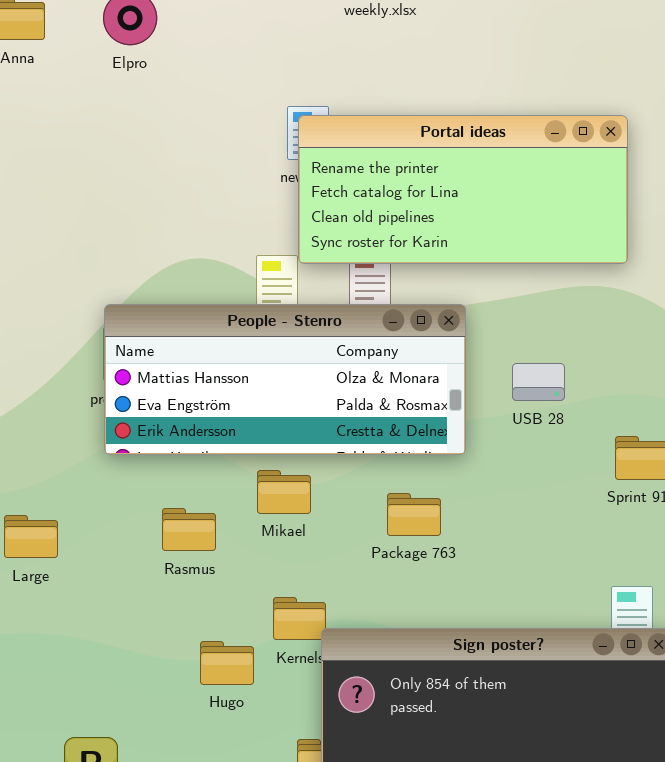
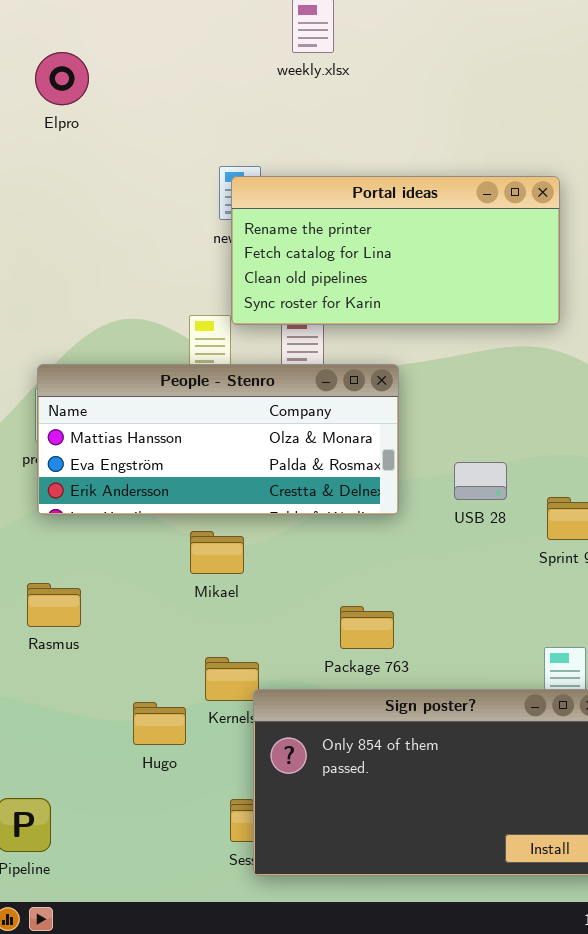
USB 28: [512,363,565,401] -> [454,462,507,500], moved
Package 763: [387,493,441,536] -> [340,606,394,649], moved
Rasmus: [162,508,216,551] -> [27,583,81,627], moved

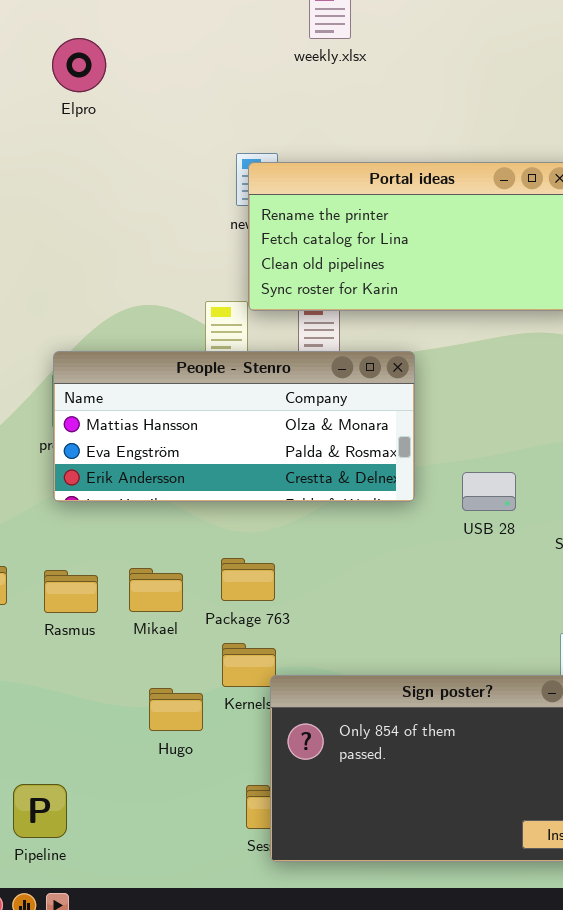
USB 28: [454,462,507,500] -> [462,472,516,511], moved
Mikael: [190,531,244,574] -> [129,568,183,612], moved
Package 763: [340,606,394,649] -> [221,558,275,601], moved

